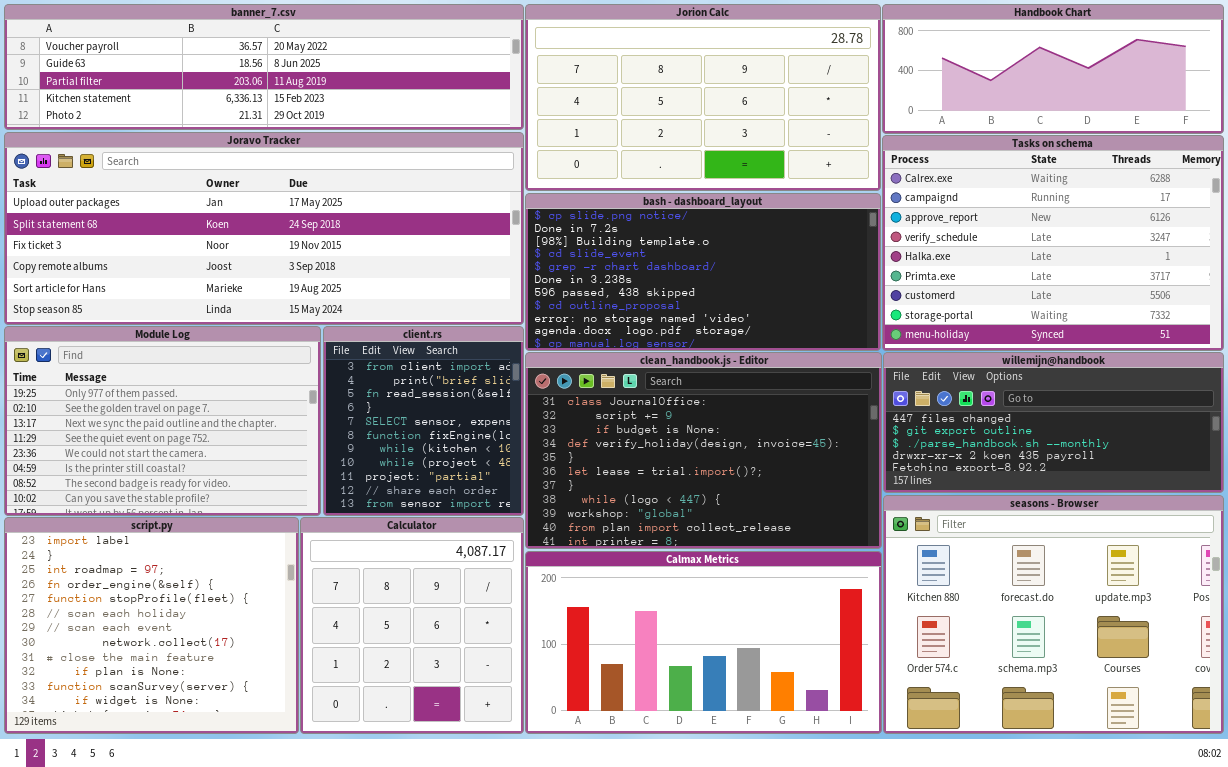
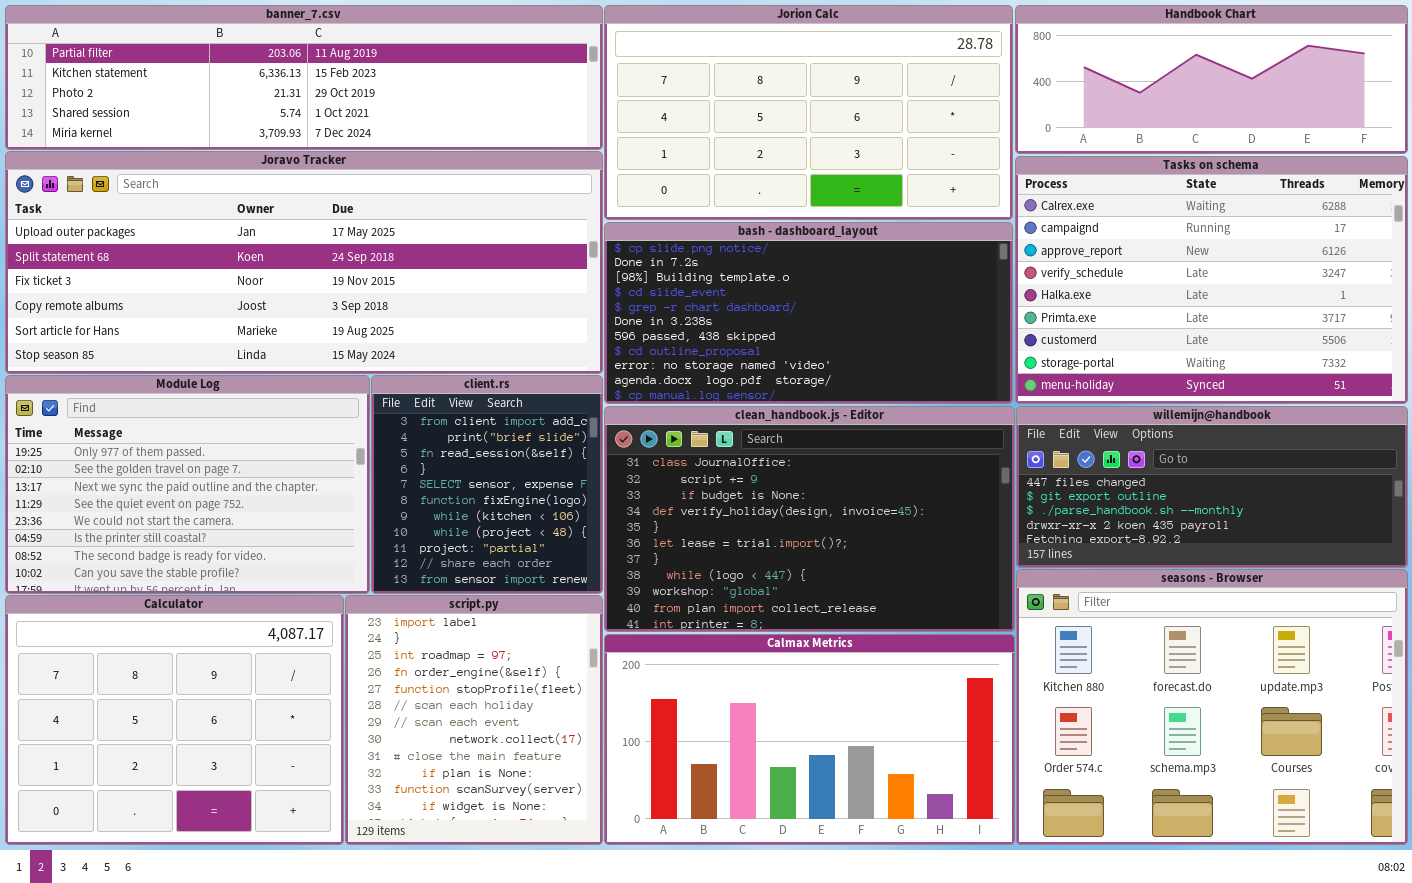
banner_7.csv: [4,4,524,130] -> [5,5,603,150], scrolled down 2 rows
script.py: [4,517,299,734] -> [345,595,603,845], moved, resized
Calculator: [300,517,524,734] -> [5,595,344,845], moved, resized

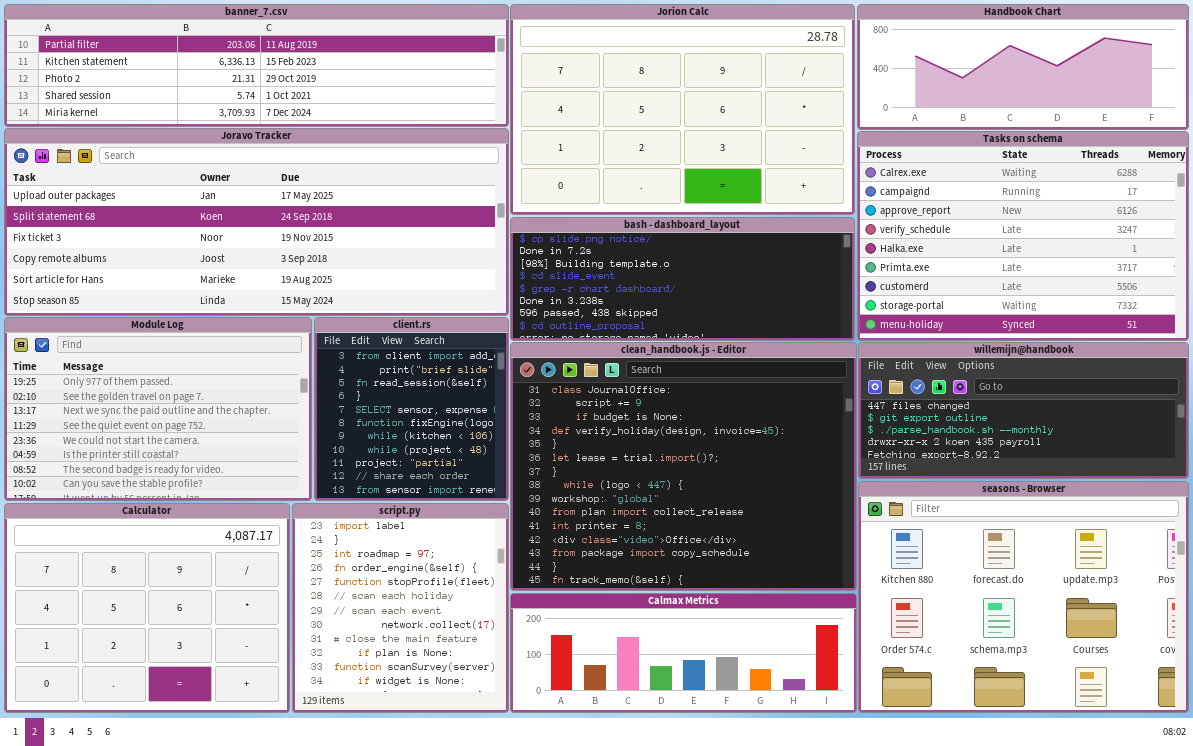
Jorion Calc: [604,5,1013,220] -> [510,4,855,215], resized
bash - dashboard_layout: [604,222,1013,404] -> [510,217,855,341], resized
clean_handbook.js - Editor: [604,406,1015,632] -> [510,342,857,591], resized
Calmax Metrics: [604,634,1015,845] -> [510,593,857,713], resized

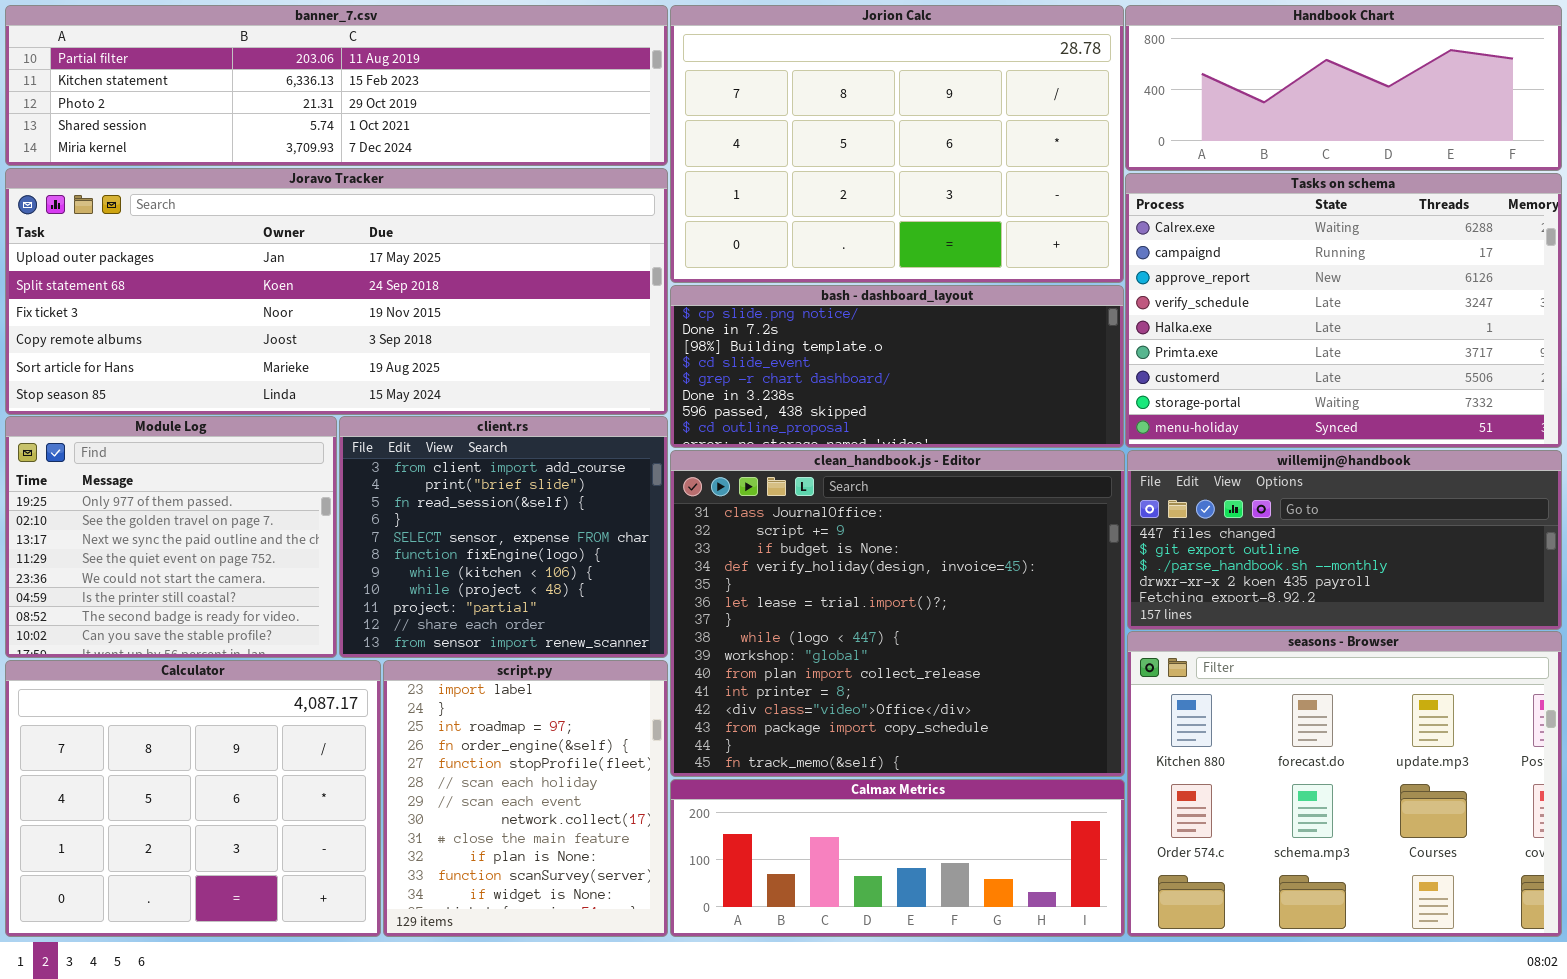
Module Log: [4,317,312,501] -> [5,416,337,658], resized
client.rs: [314,317,509,501] -> [339,416,668,658], resized

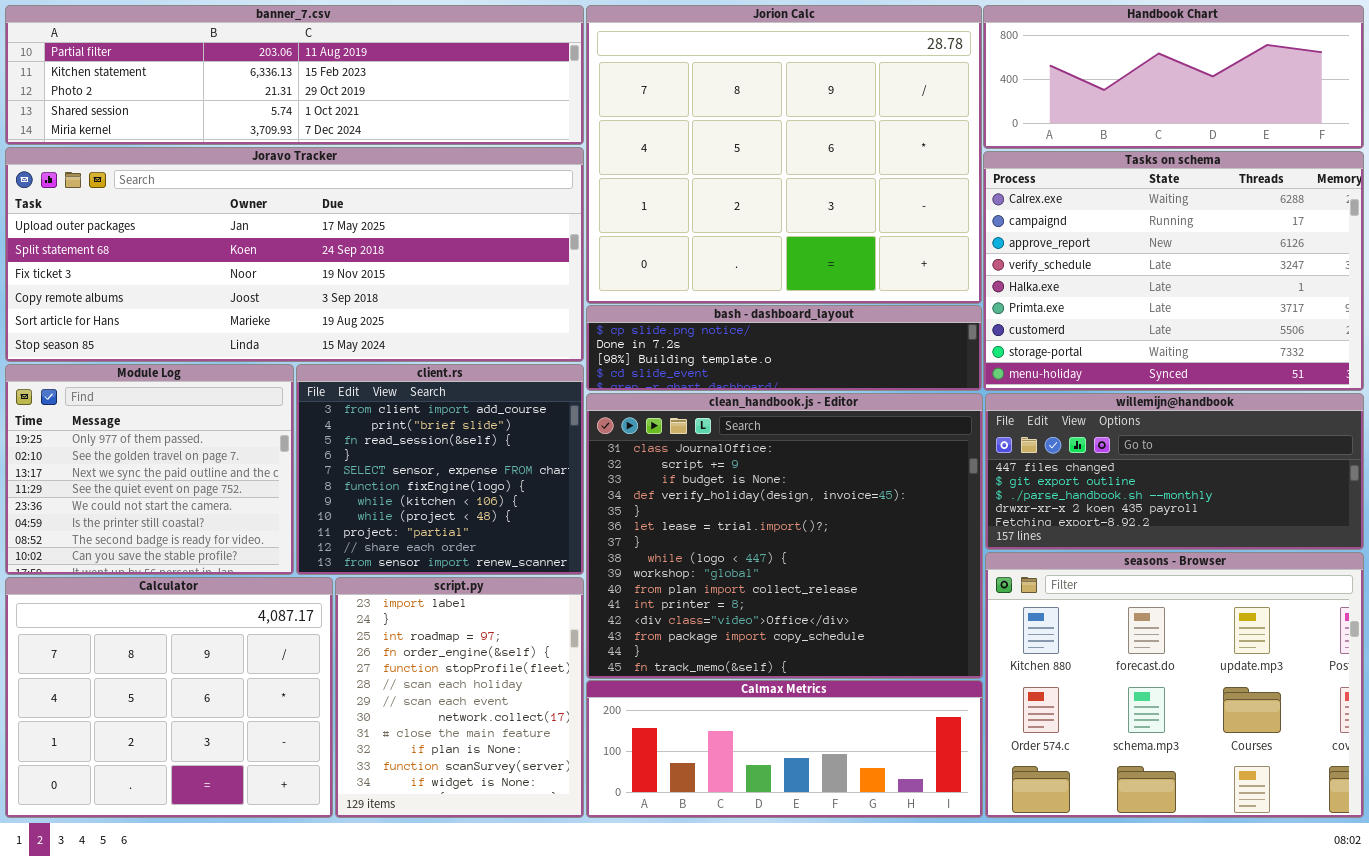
Jorion Calc: [670,5,1124,283] -> [586,5,982,304], resized
bash - dashboard_layout: [670,285,1124,448] -> [586,305,982,391], resized

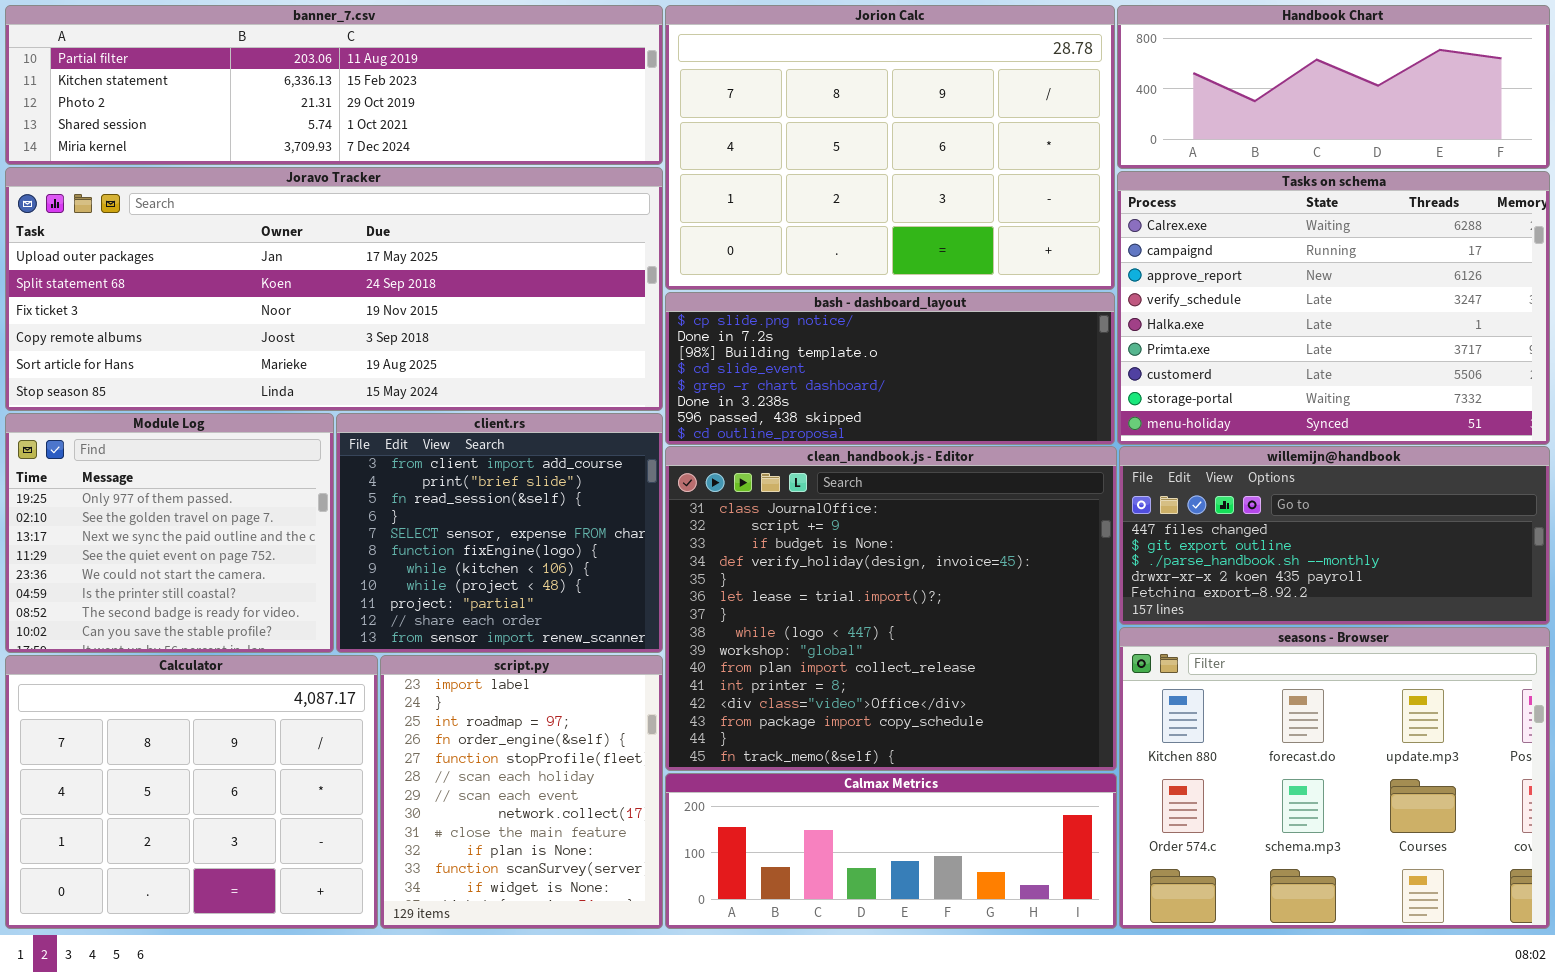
Jorion Calc: [586,5,982,304] -> [665,5,1115,290], resized
bash - dashboard_layout: [586,305,982,391] -> [665,292,1115,445], resized

